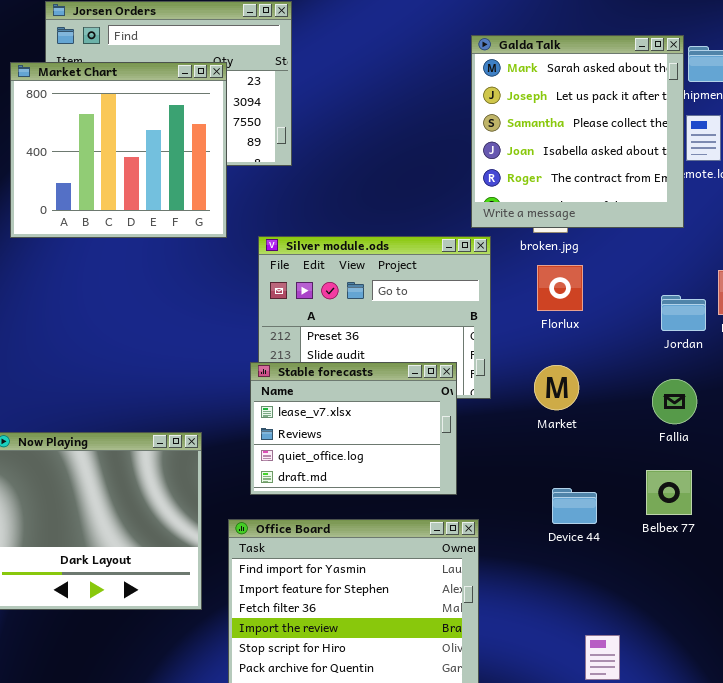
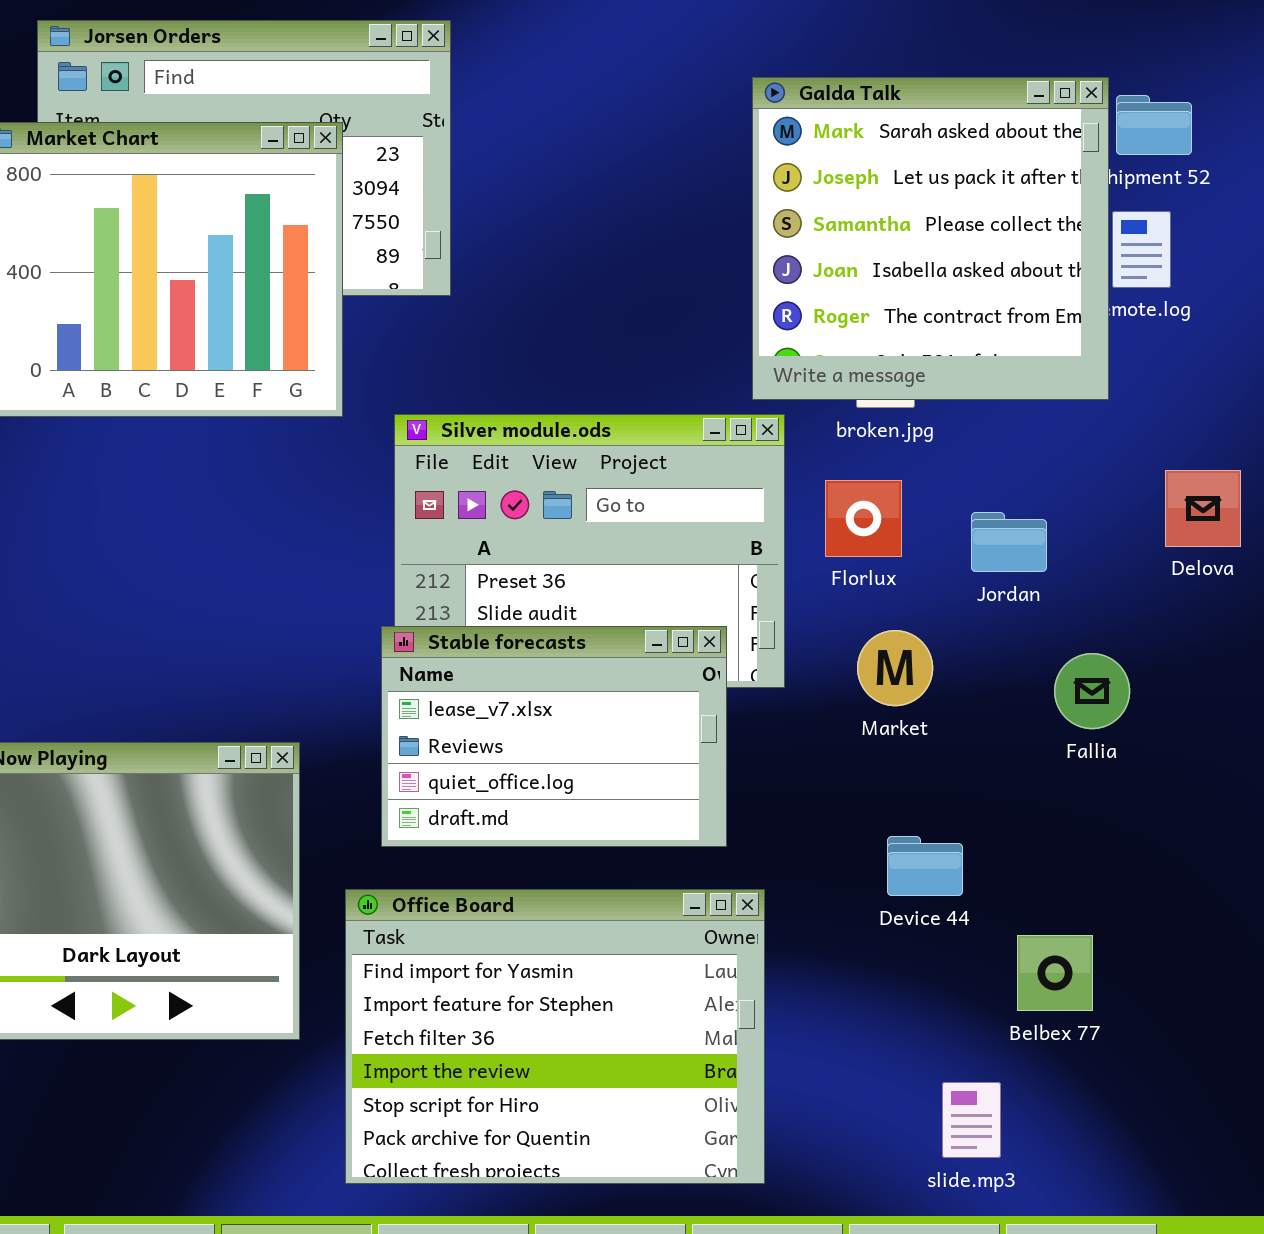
Florlux: [537,265,583,311] -> [825,480,902,557], moved
Jordan: [661,295,706,331] -> [971,512,1047,572], moved
Belbex 77: [646,470,692,515] -> [1017,935,1093,1011], moved

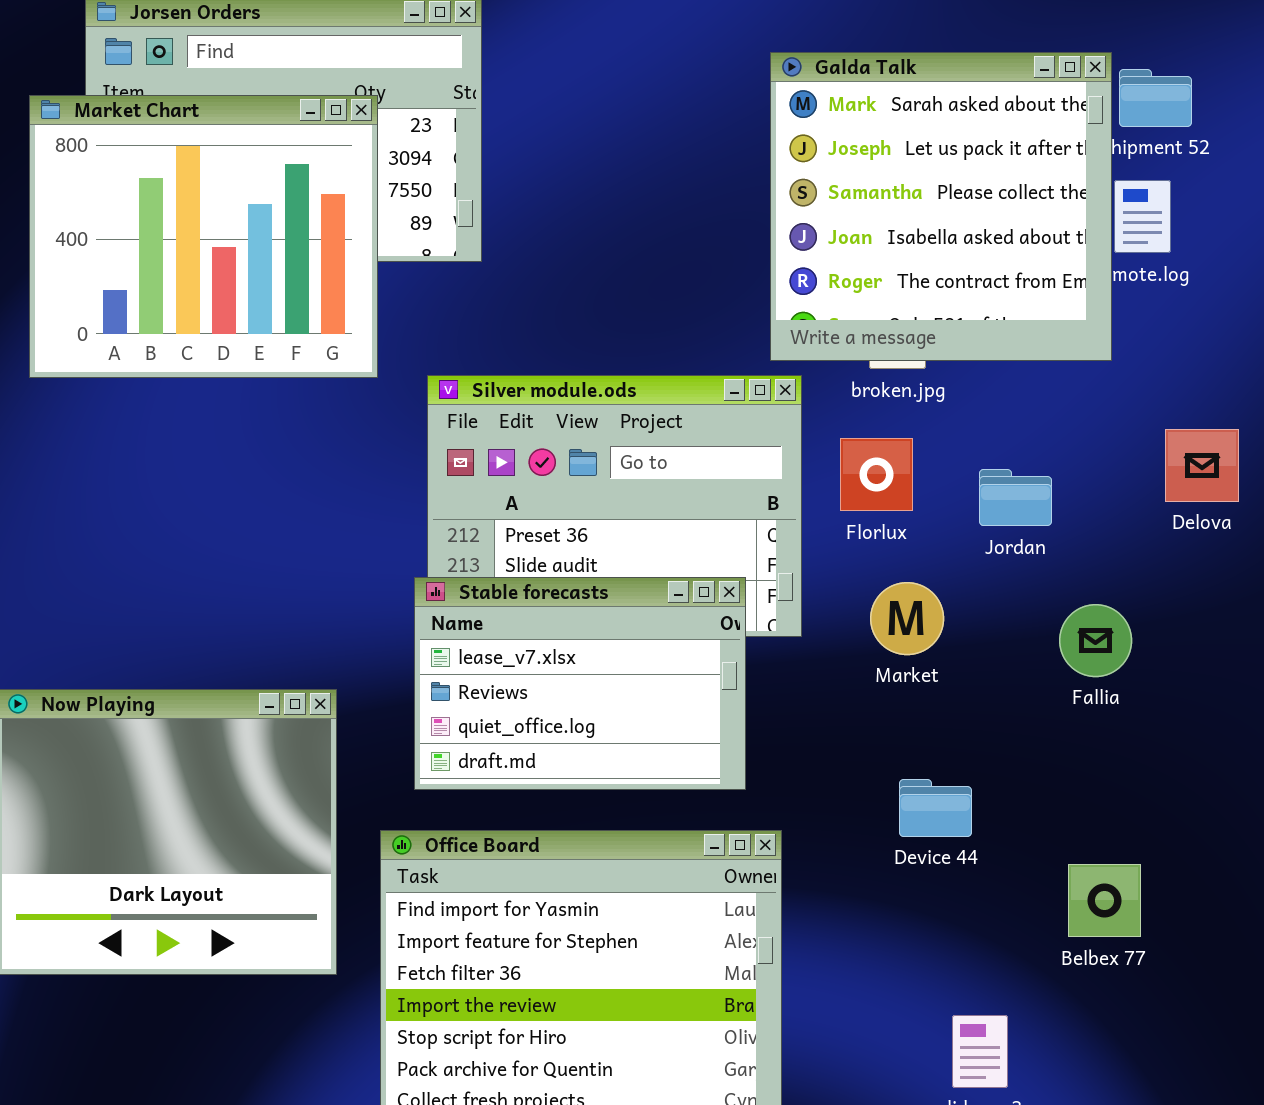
Belbex 77: [1017,935,1093,1011] -> [1068,864,1141,937], moved

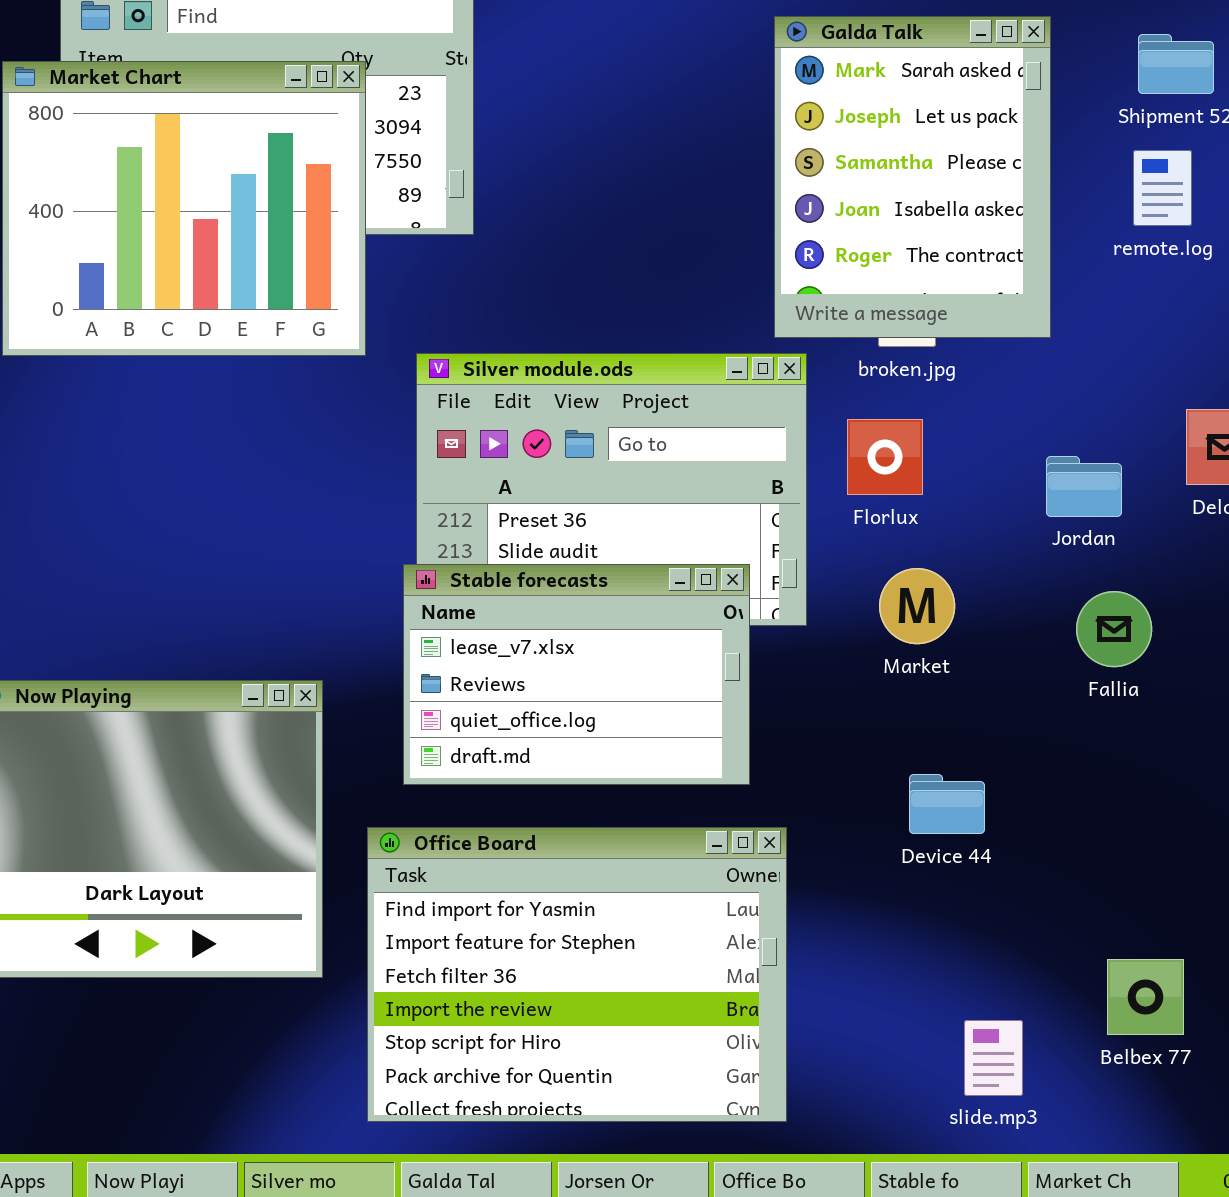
Galda Talk: [770,52,1112,361] -> [774,16,1051,338], resized
Jordan: [979,469,1052,526] -> [1046,456,1122,517], moved
Belbex 77: [1068,864,1141,937] -> [1107,959,1184,1035], moved

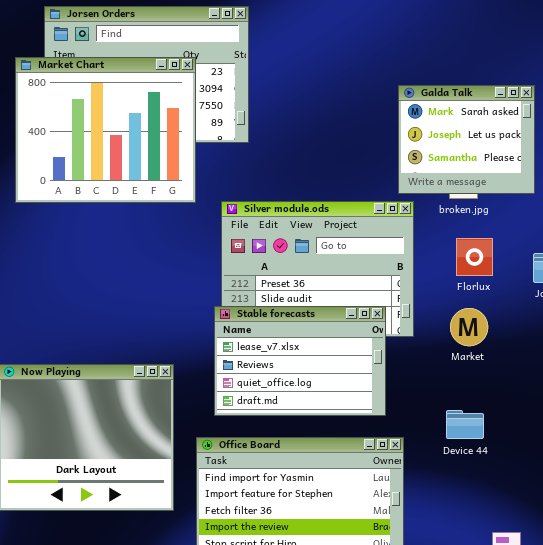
Galda Talk: [774,16,1051,338] -> [398,85,535,194], resized
Florlux: [847,419,923,495] -> [456,238,493,276], moved
Device 44: [909,774,985,834] -> [446,410,484,439], moved

